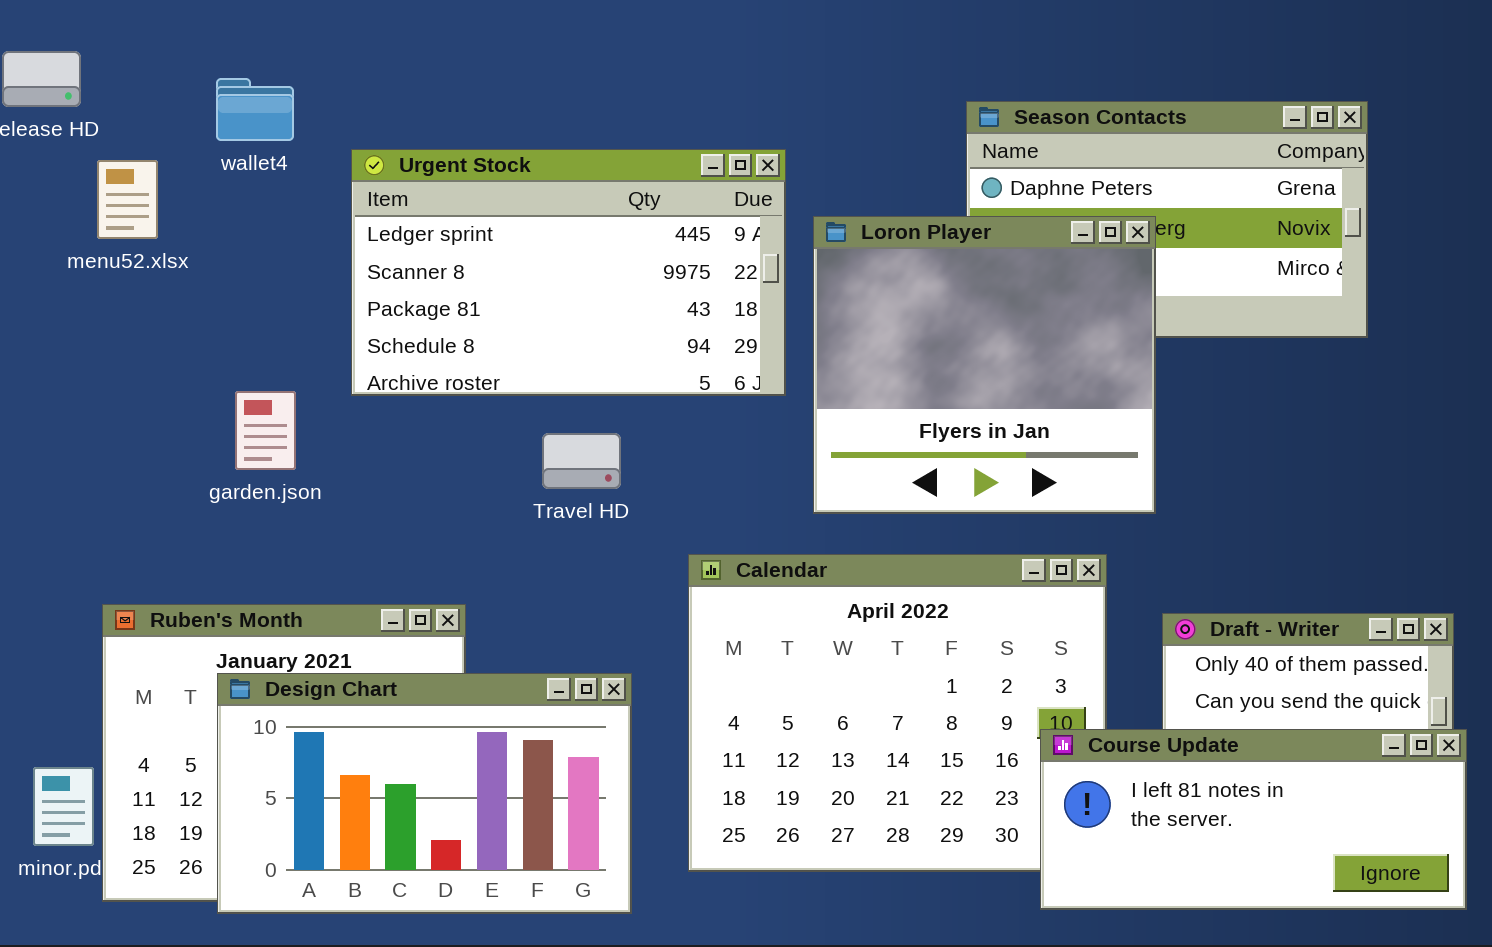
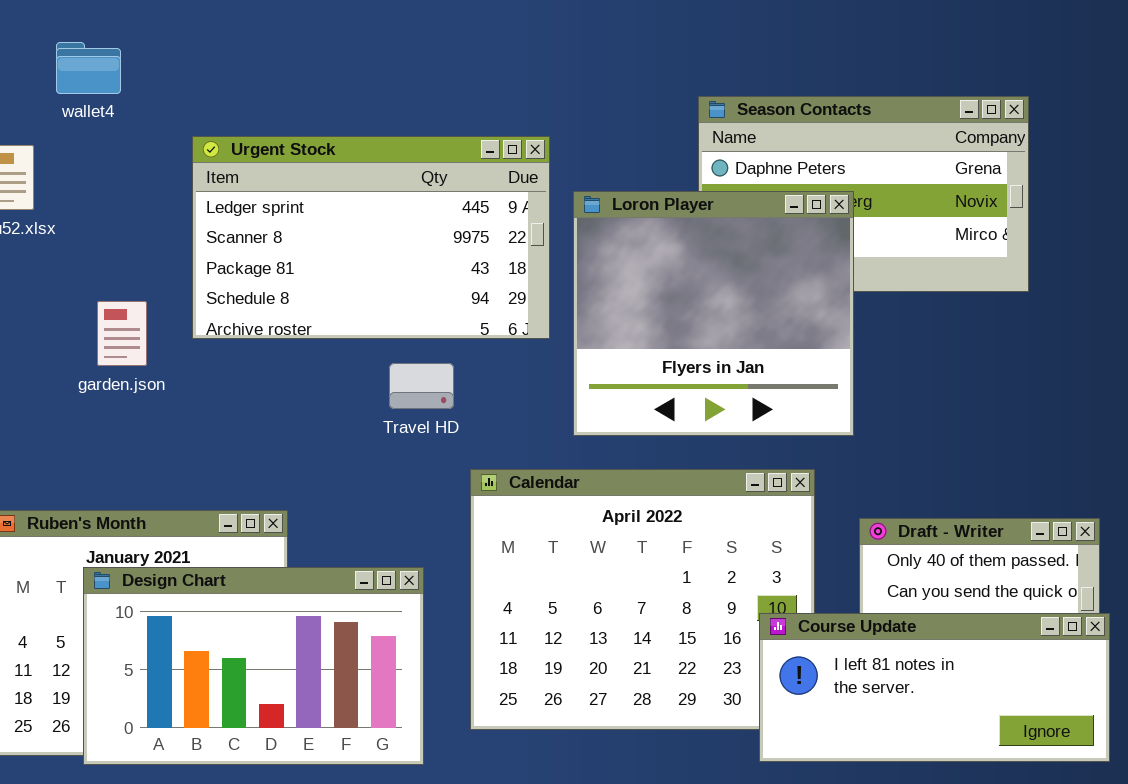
wallet4: [216,78,294,141] -> [56,42,121,94], moved
garden.json: [235,391,296,470] -> [97,301,147,366], moved
Travel HD: [542,433,621,489] -> [389,363,454,409], moved

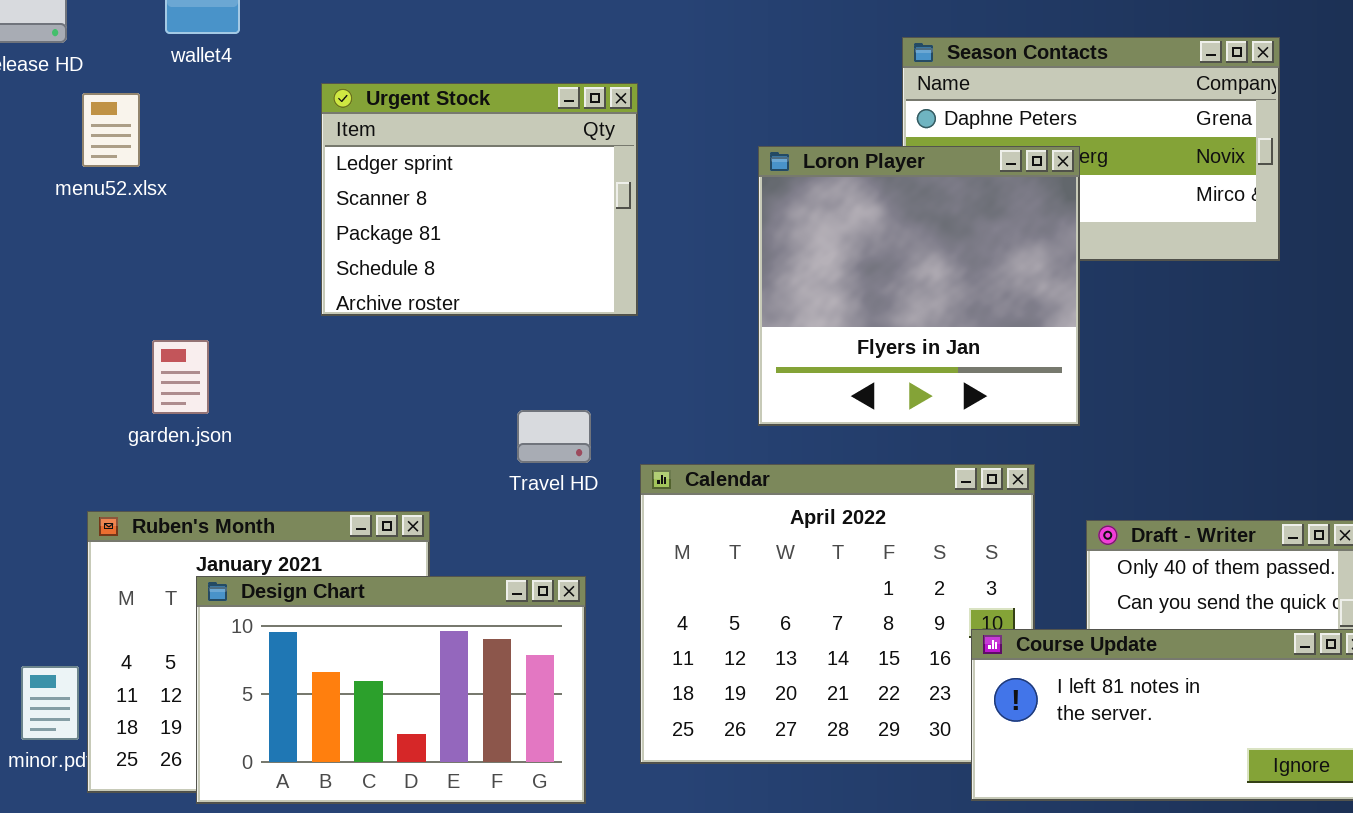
Urgent Stock: [192,136,550,339] -> [321,83,638,316], resized
garden.json: [97,301,147,366] -> [152,340,209,414], moved
Travel HD: [389,363,454,409] -> [517,410,591,463], moved

